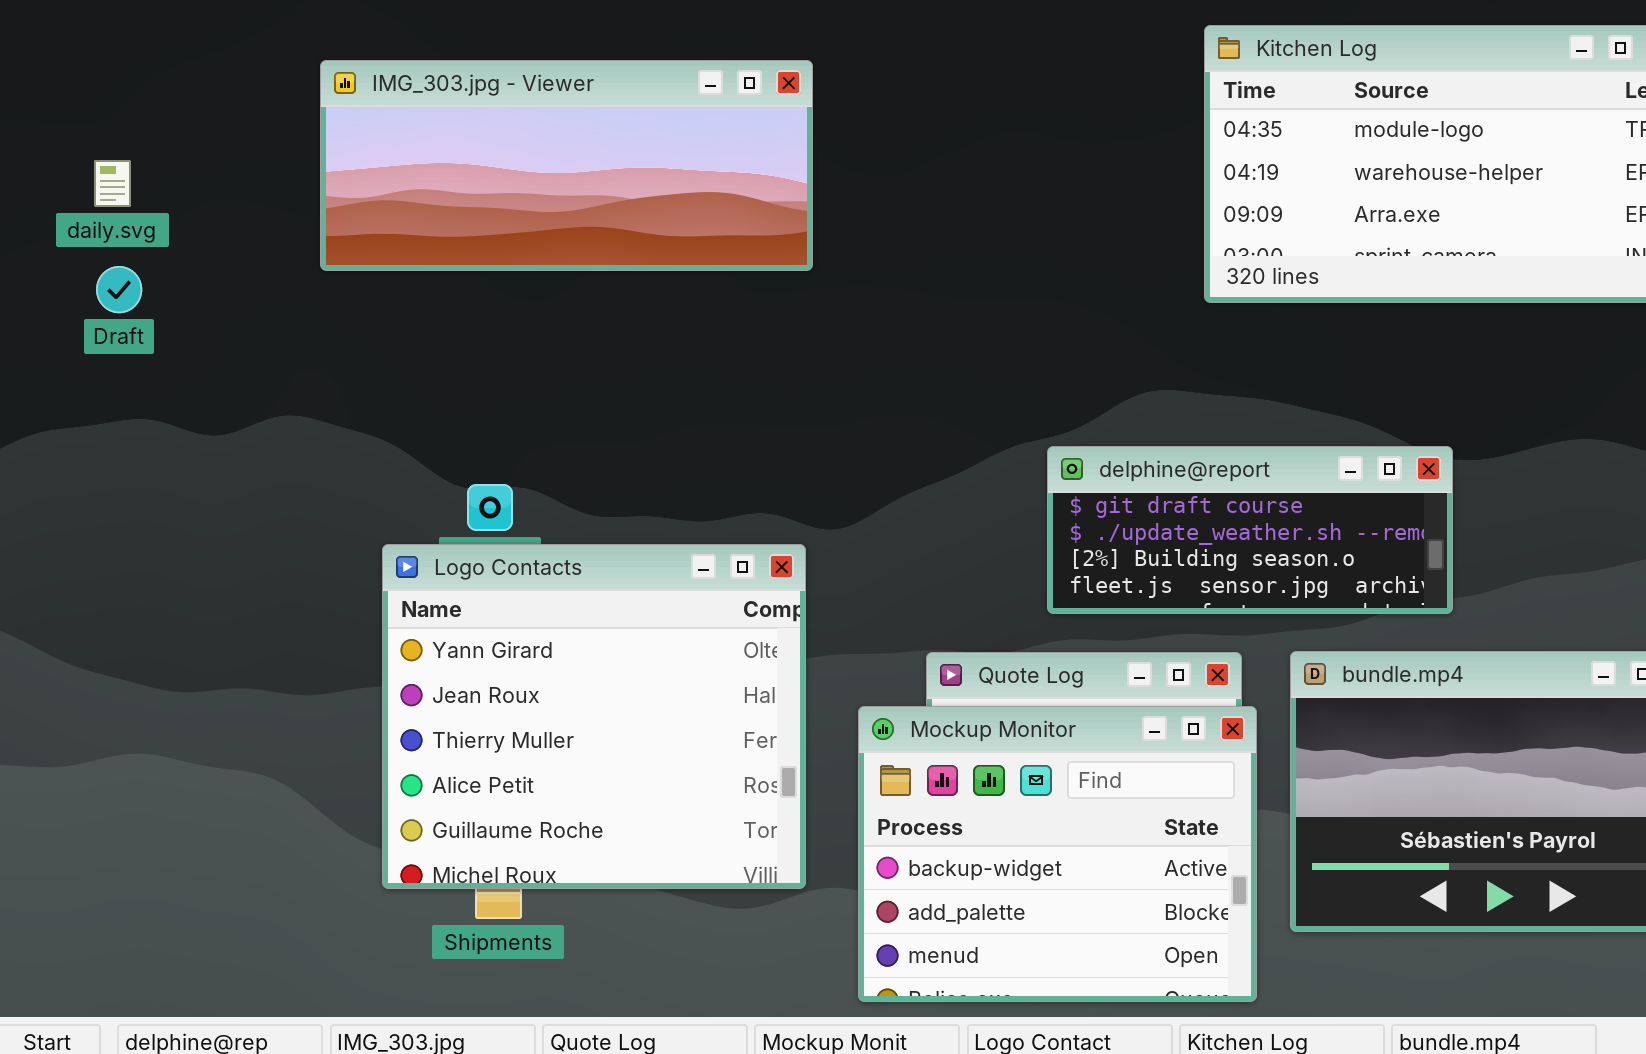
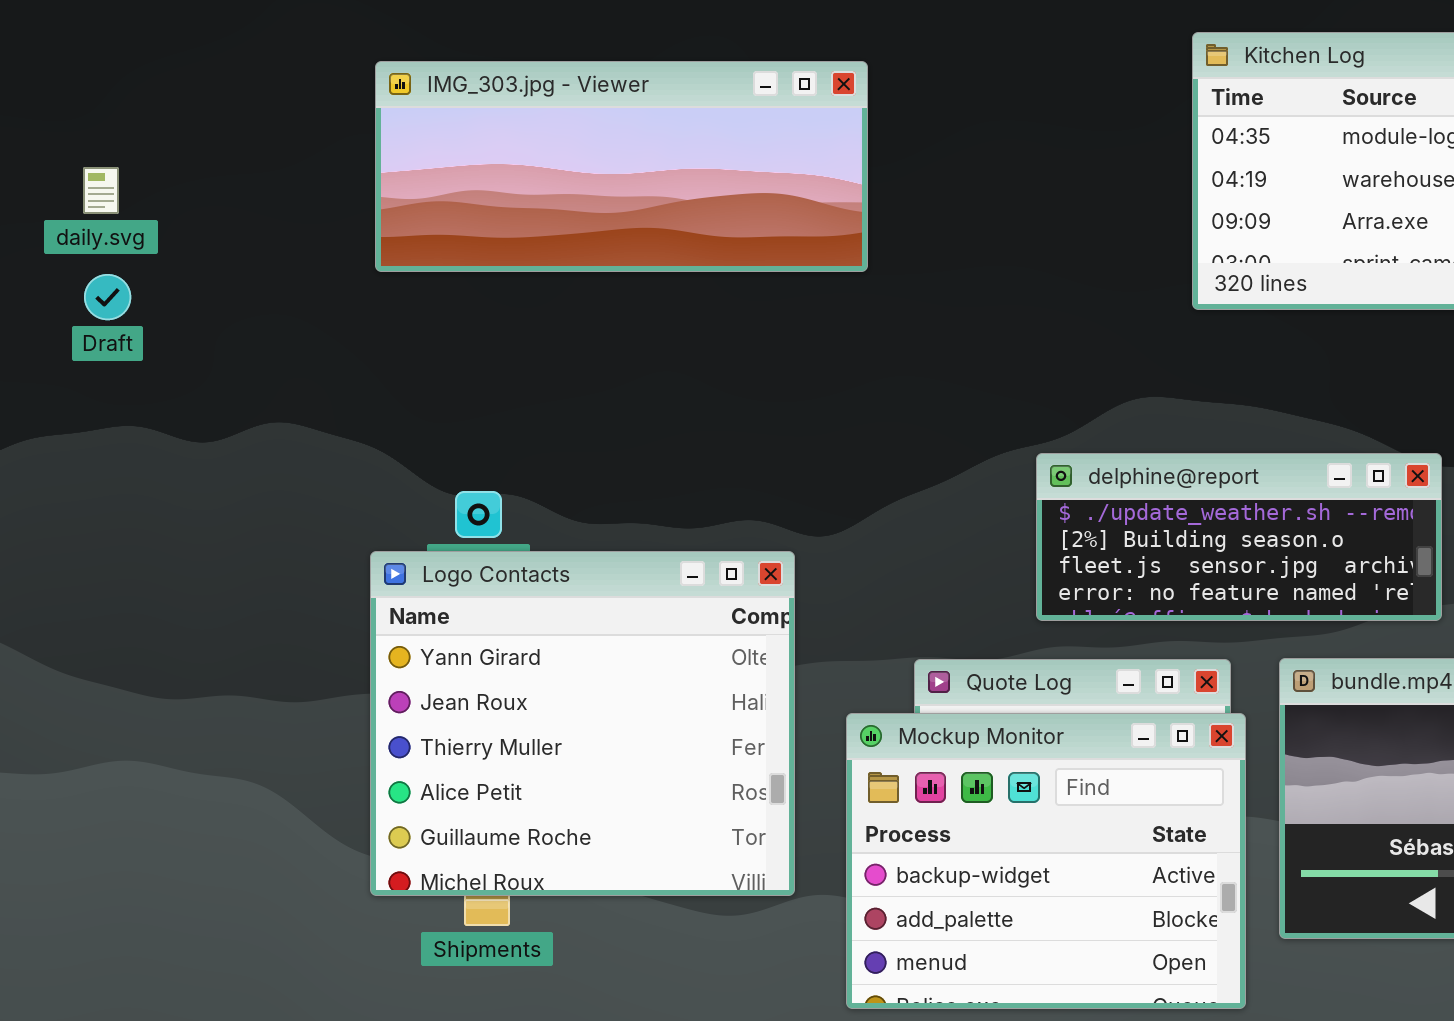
IMG_303.jpg - Viewer: [320,60,813,271] -> [375,61,868,272], moved
delphine@report: [1047,446,1453,614] -> [1036,453,1442,621], scrolled down 1 row

